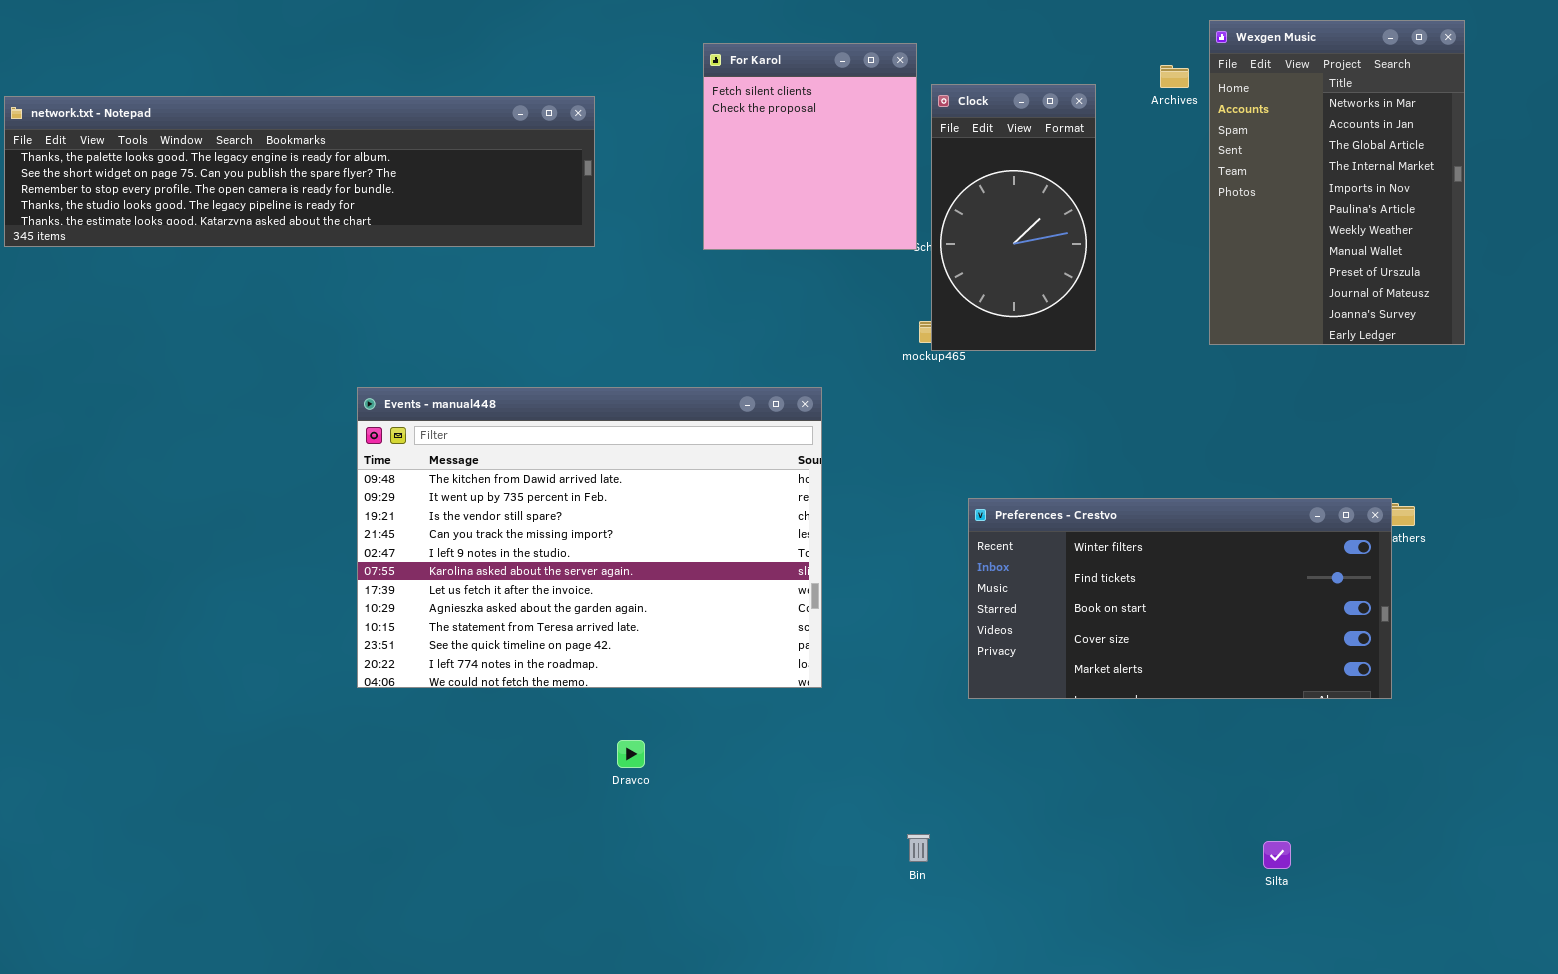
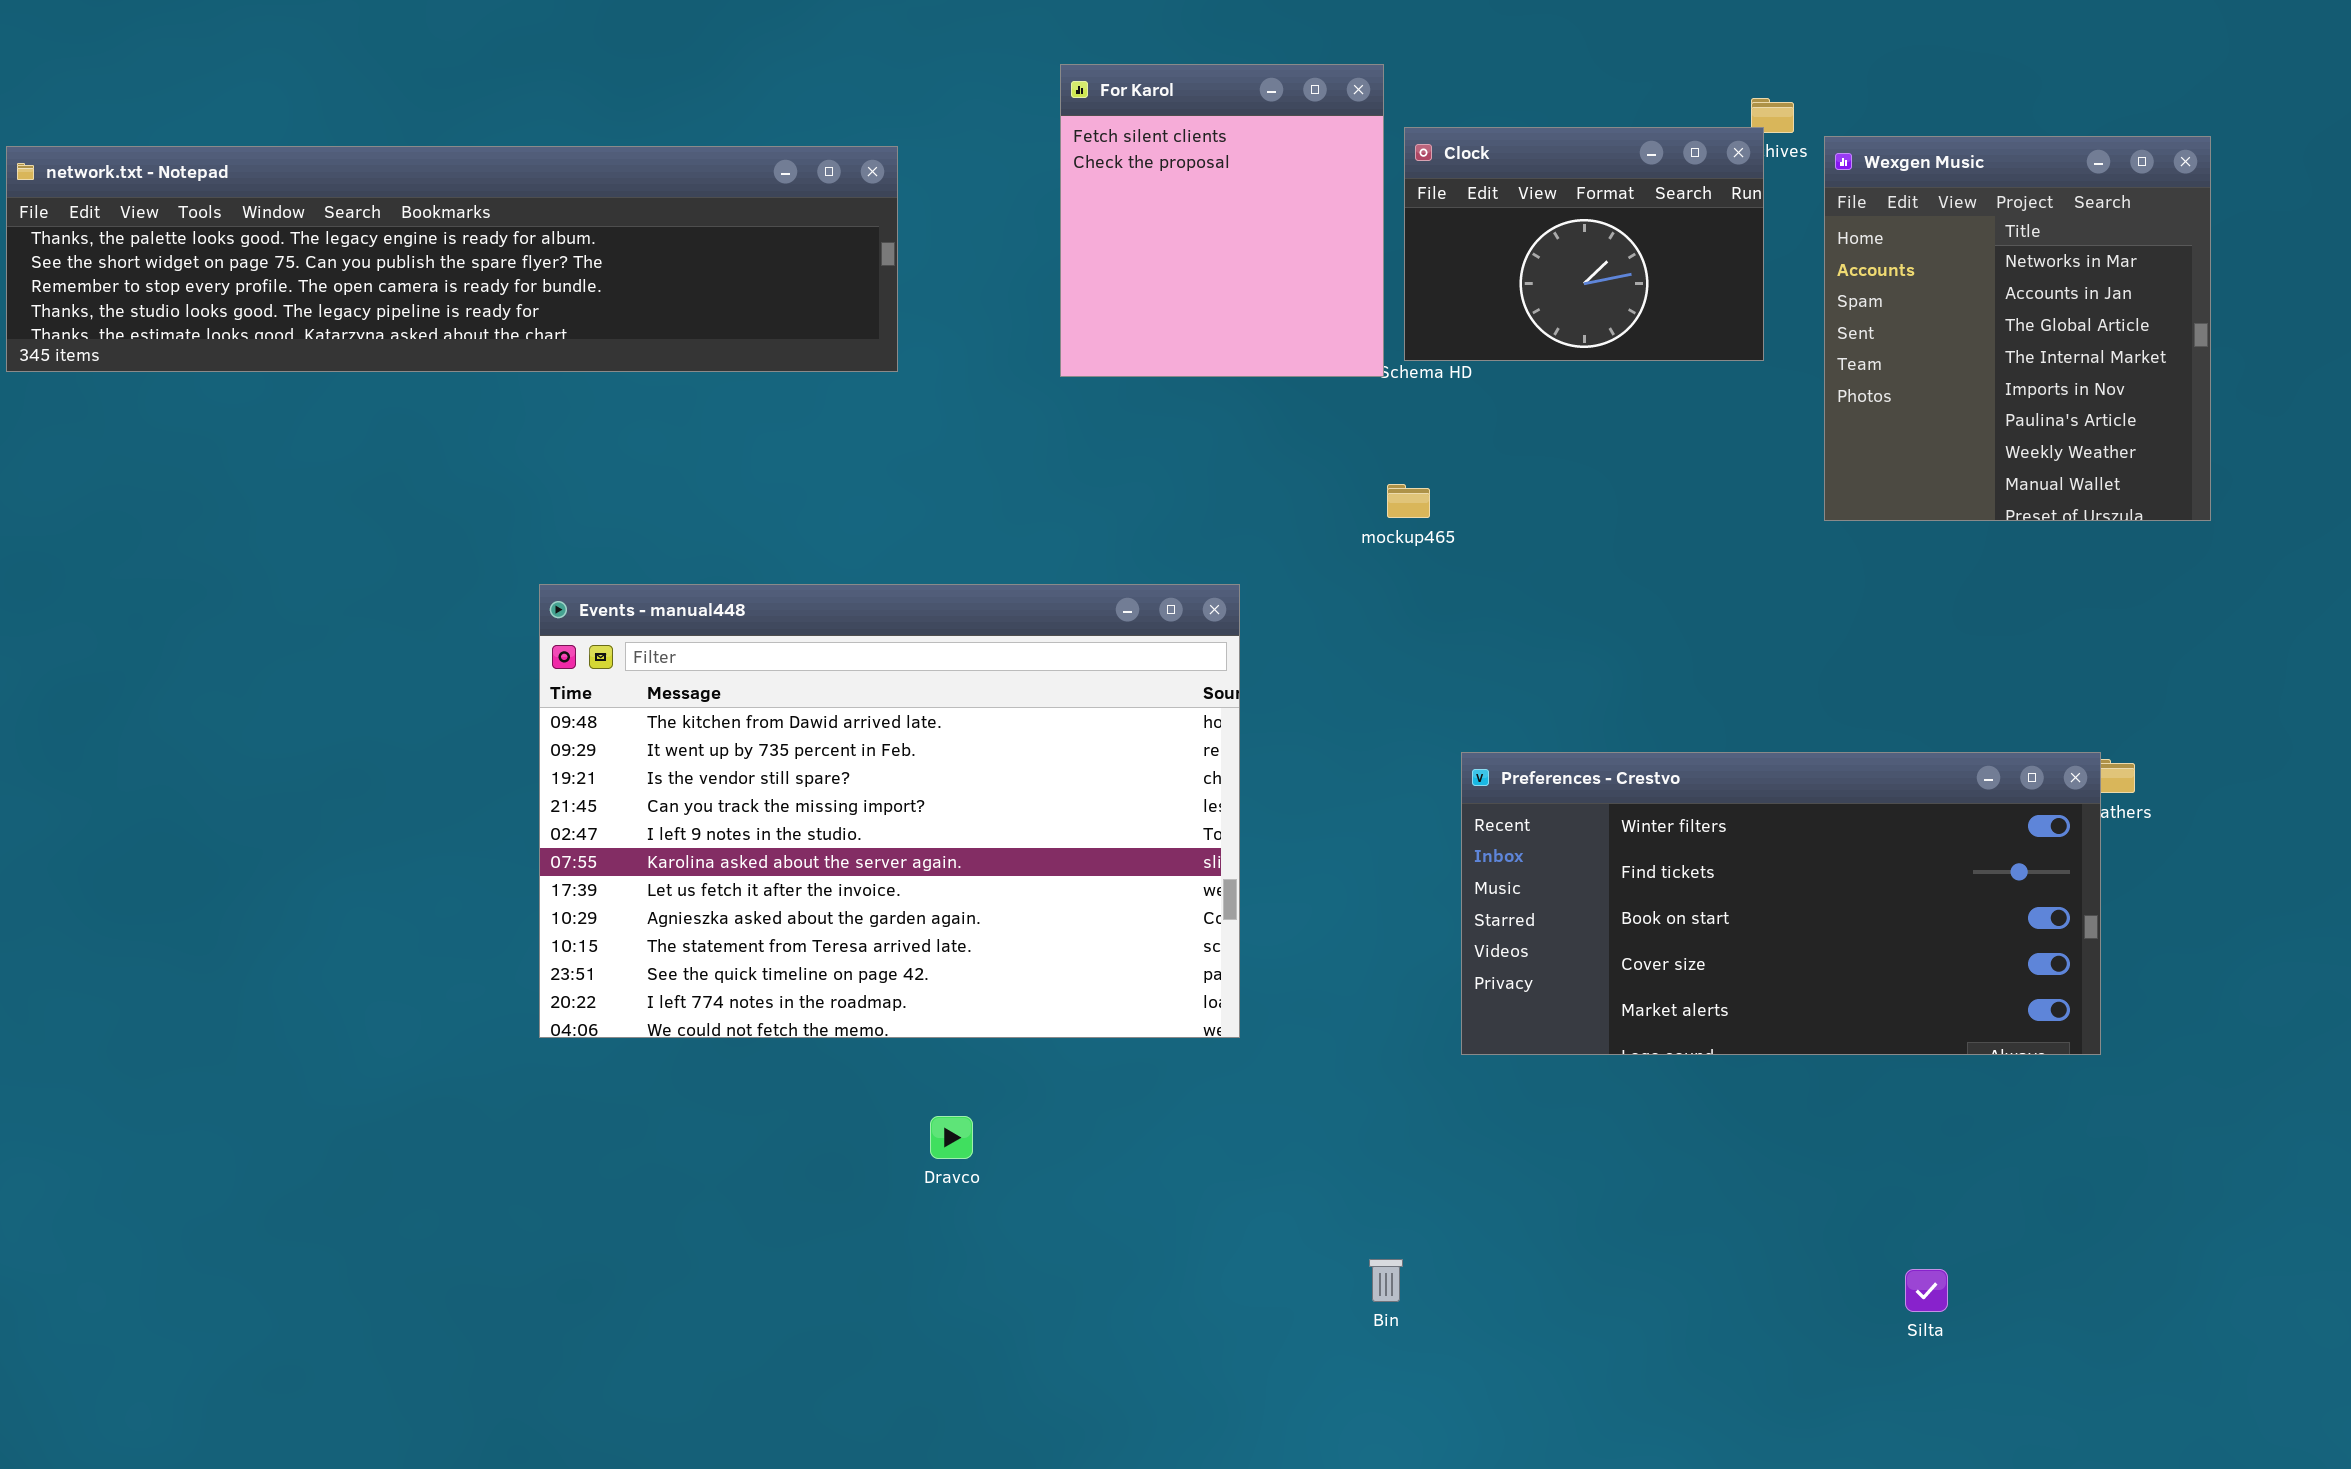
Wexgen Music: [1209,20,1465,345] -> [1824,136,2211,521], resized
Clock: [931,84,1096,351] -> [1404,127,1764,361], resized

